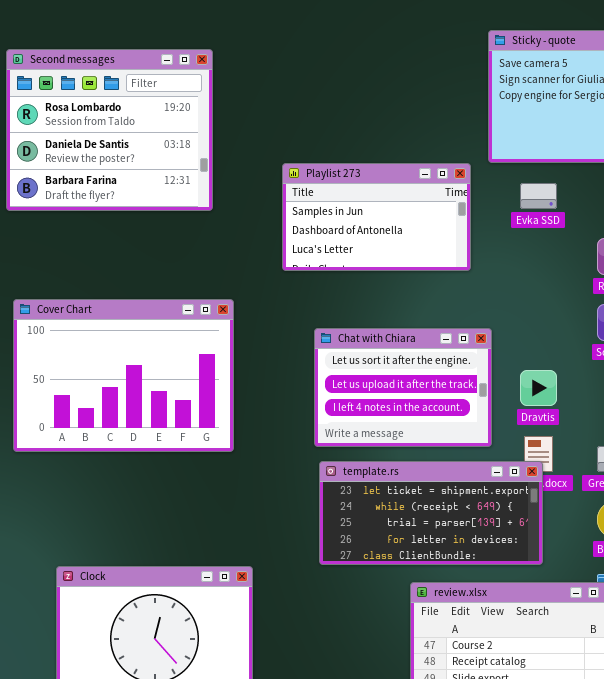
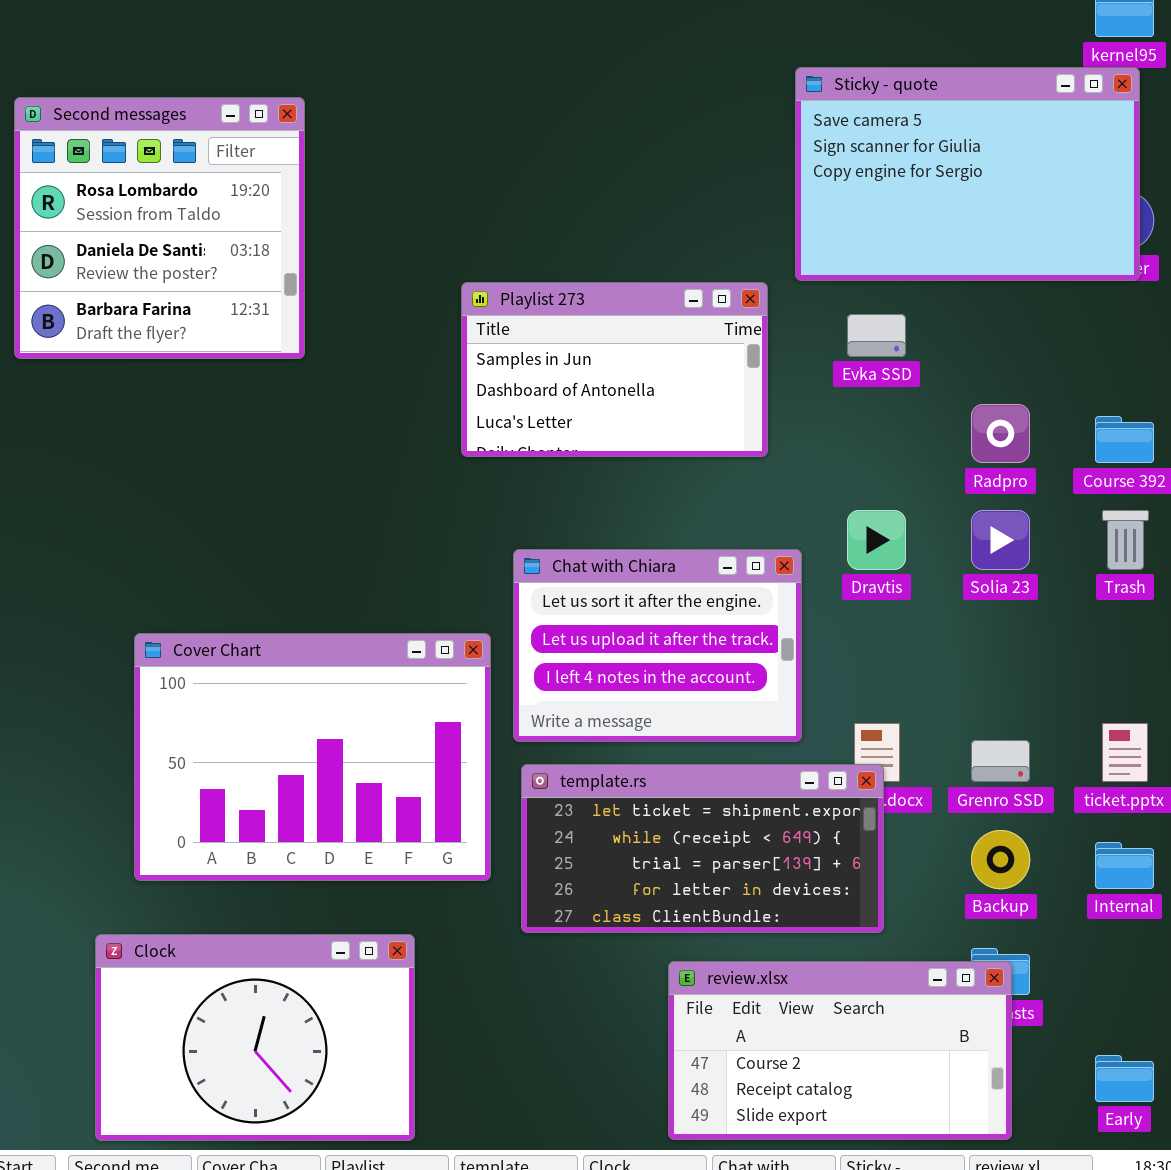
Second messages: [6,49,213,211] -> [14,97,305,359], resized
Cover Chart: [13,299,234,452] -> [134,633,491,881], moved
Dravtis: [520,370,557,406] -> [847,510,906,570], moved

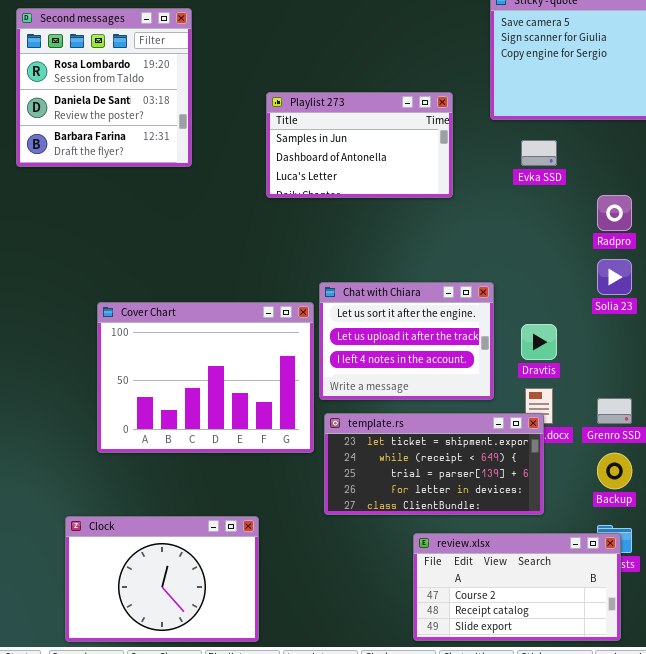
Playlist 273: [461,282,768,457] -> [266,92,453,198], moved
Dravtis: [847,510,906,570] -> [521,324,557,360], moved
Cover Chart: [134,633,491,881] -> [97,302,314,453], moved

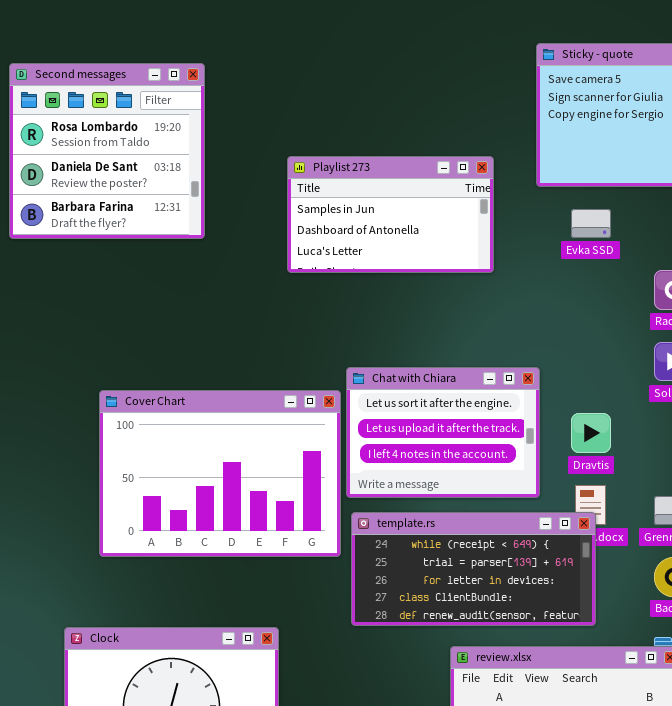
template.rs: [324,413,544,515] -> [351,512,596,626], scrolled down 1 row

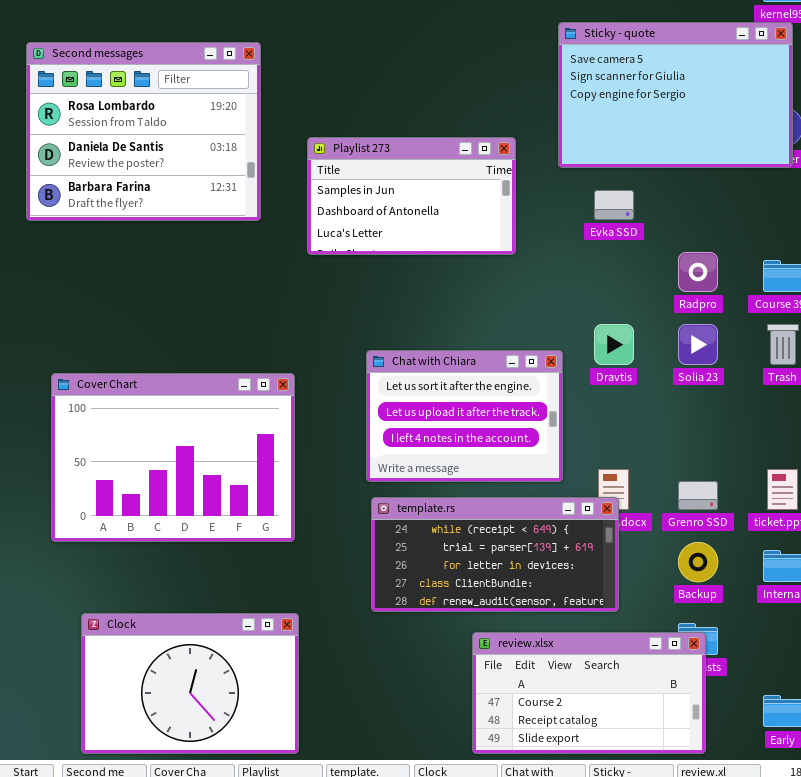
Second messages: [9,63,205,239] -> [26,42,261,221], resized
Cover Chart: [99,390,341,557] -> [51,373,295,542], moved
Dravtis: [571,413,611,453] -> [594,324,634,365], moved

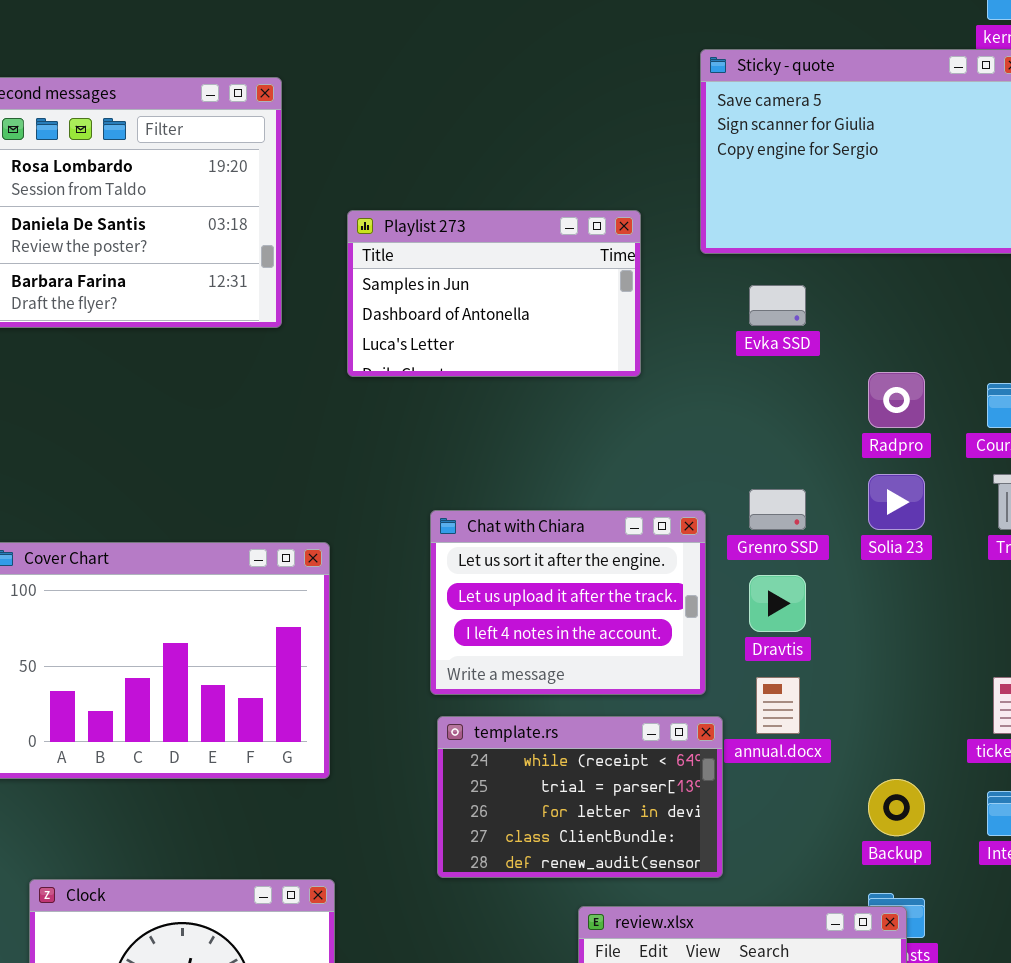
Dravtis: [594,324,634,365] -> [749,575,806,632], moved
Grenro SSD: [678,481,718,510] -> [749,489,806,530], moved
template.rs: [371,497,619,612] -> [437,716,723,878], resized

